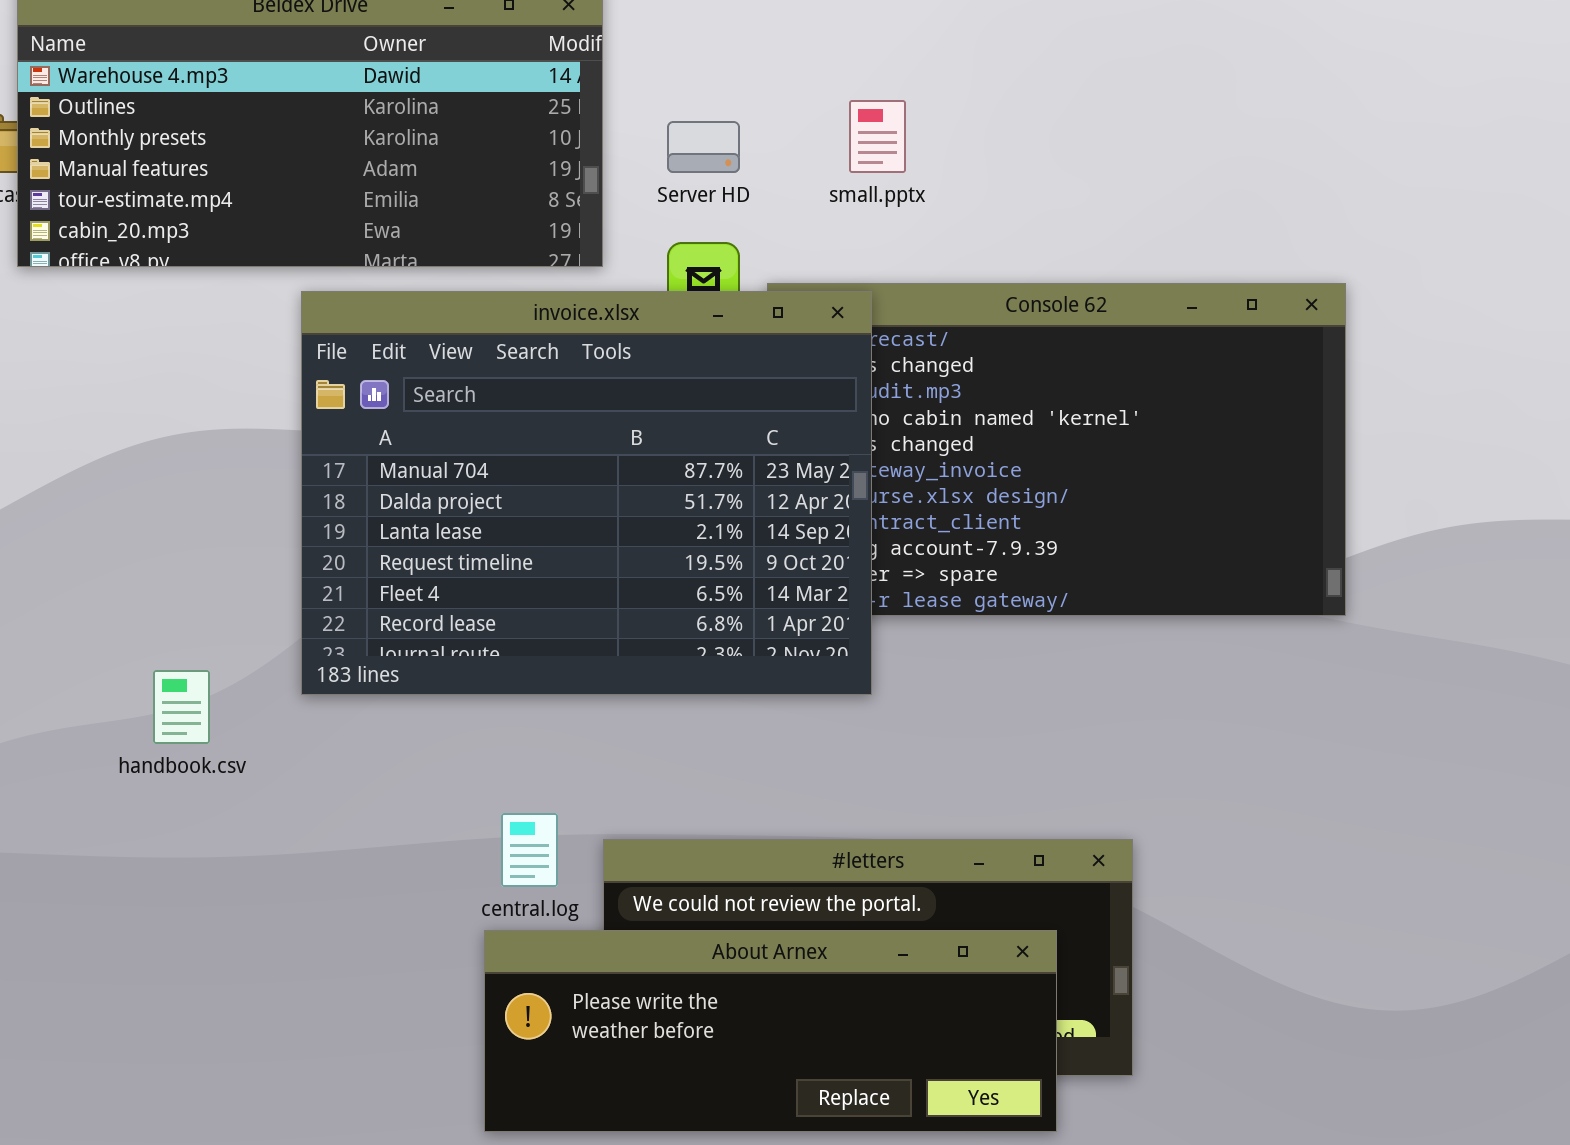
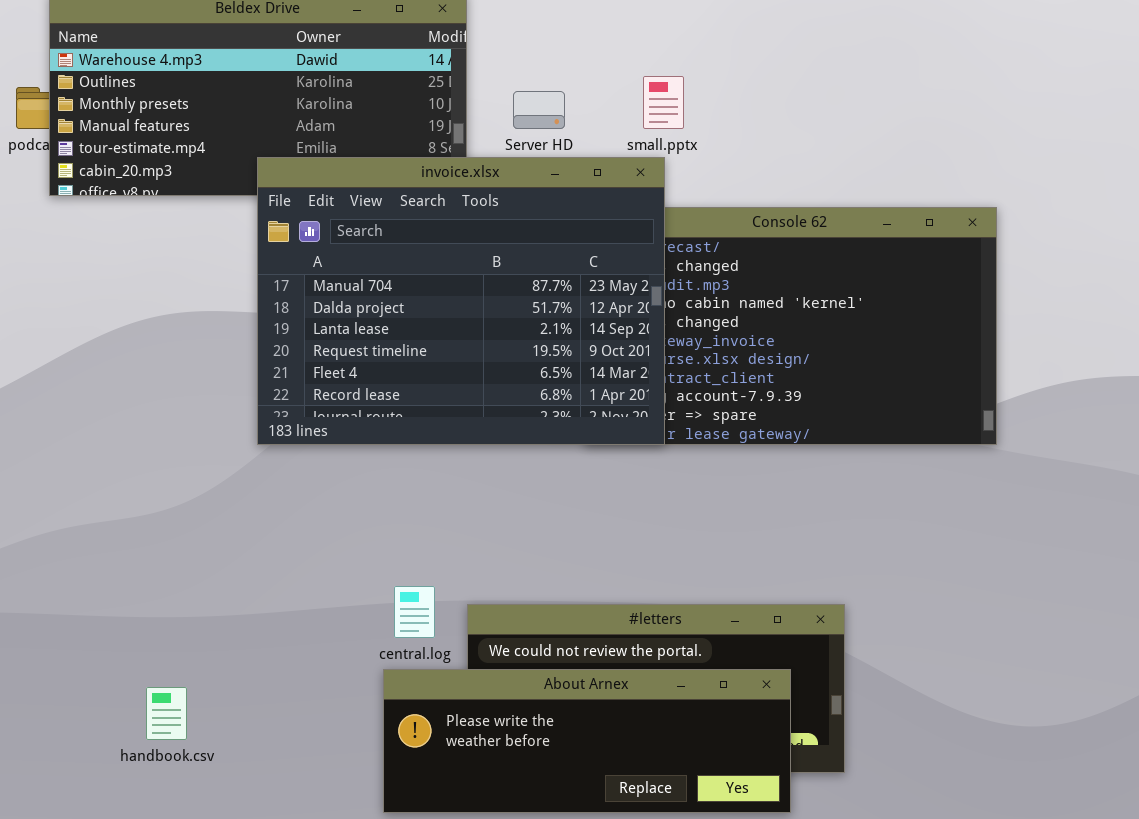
invoice.xlsx: [301,291,872,695] -> [257,157,665,445], moved
handbook.csv: [153,670,210,744] -> [146,687,187,740], moved

